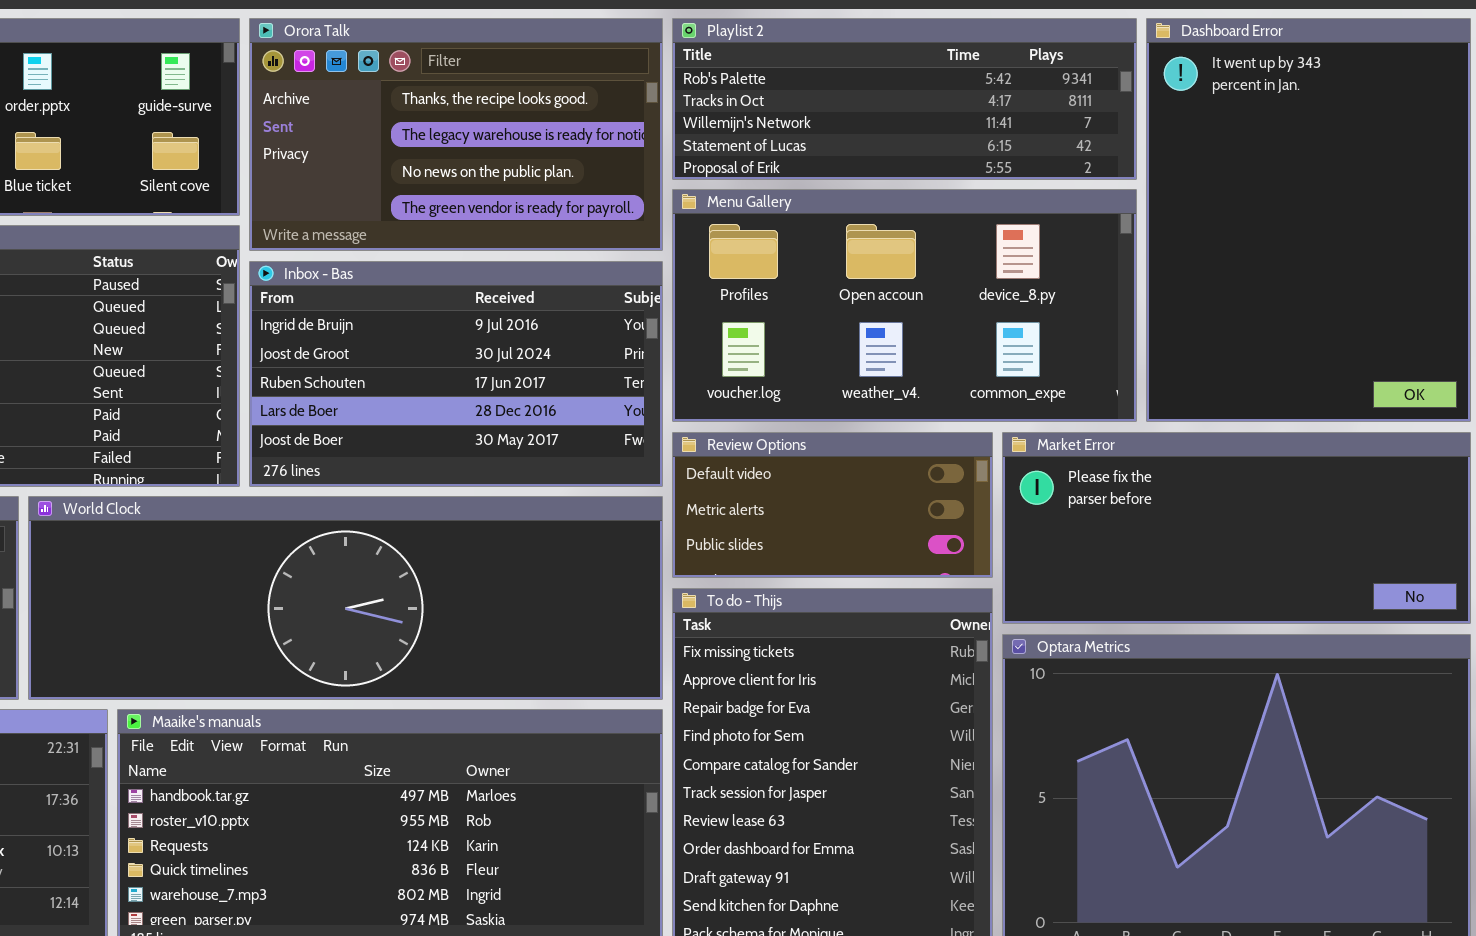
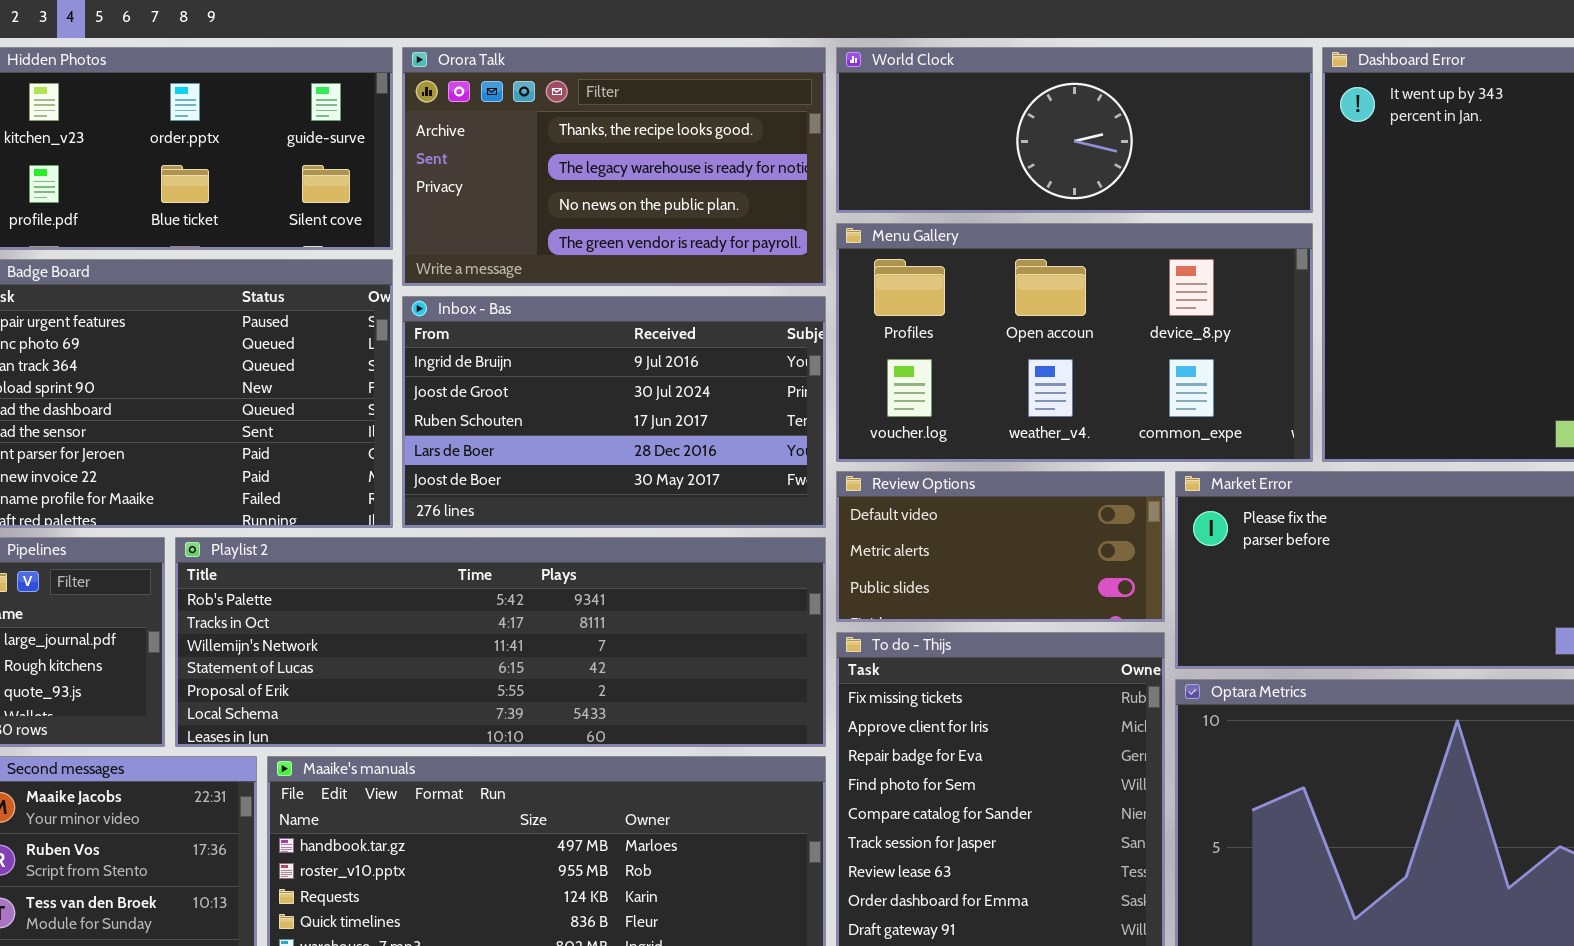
Playlist 2: [672,18,1137,180] -> [175,537,826,747], moved, resized
World Clock: [28,496,663,700] -> [836,47,1313,213], moved, resized

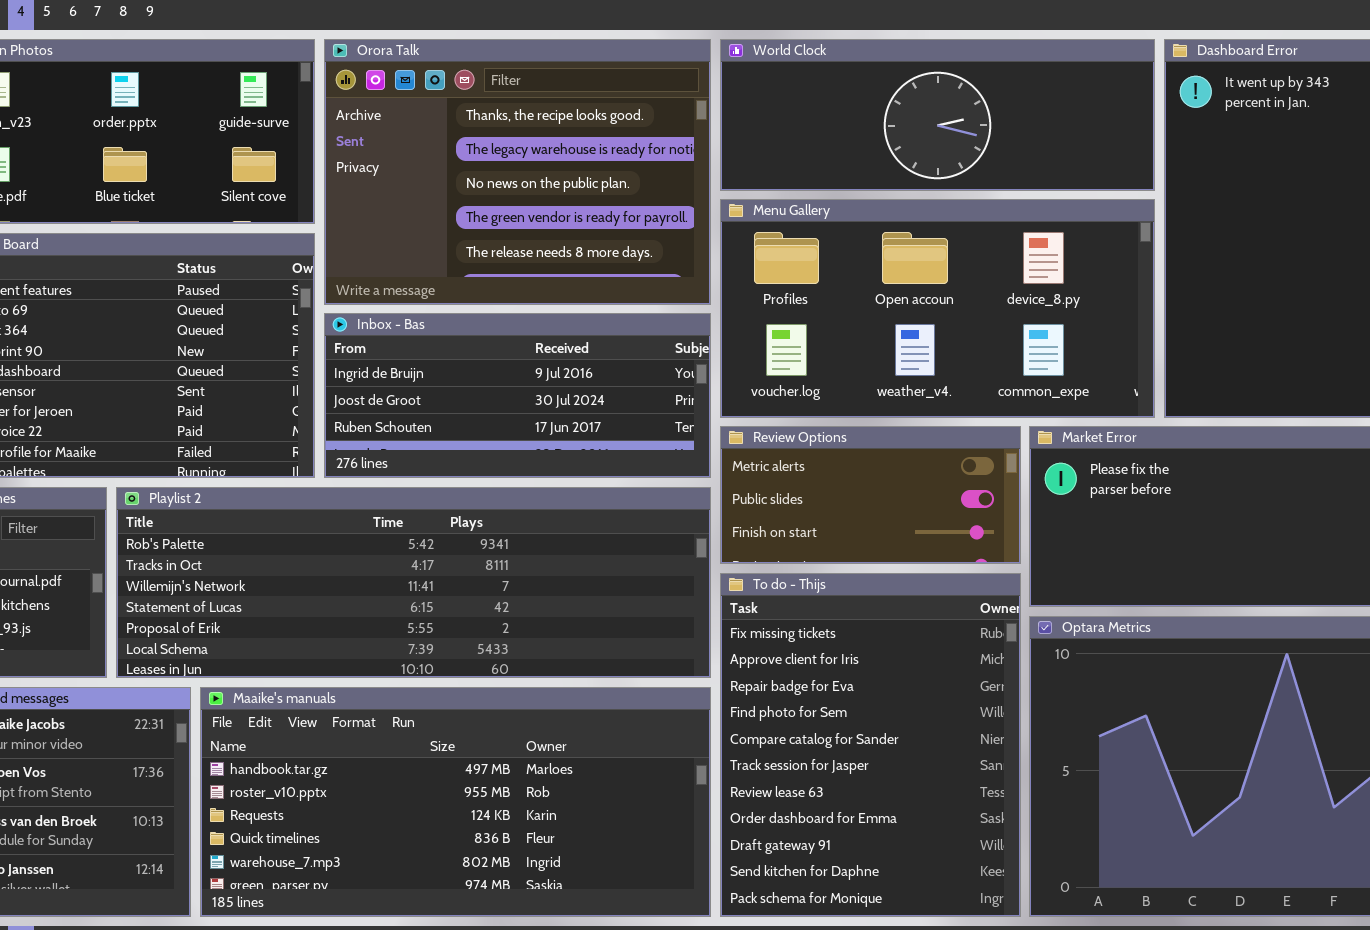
Orora Talk: [402,47,826,286] -> [324,39,711,305], resized
Inbox - Bas: [402,296,826,528] -> [324,313,711,478], resized
Review Options: [836,471,1165,622] -> [720,426,1021,564], scrolled down 1 row

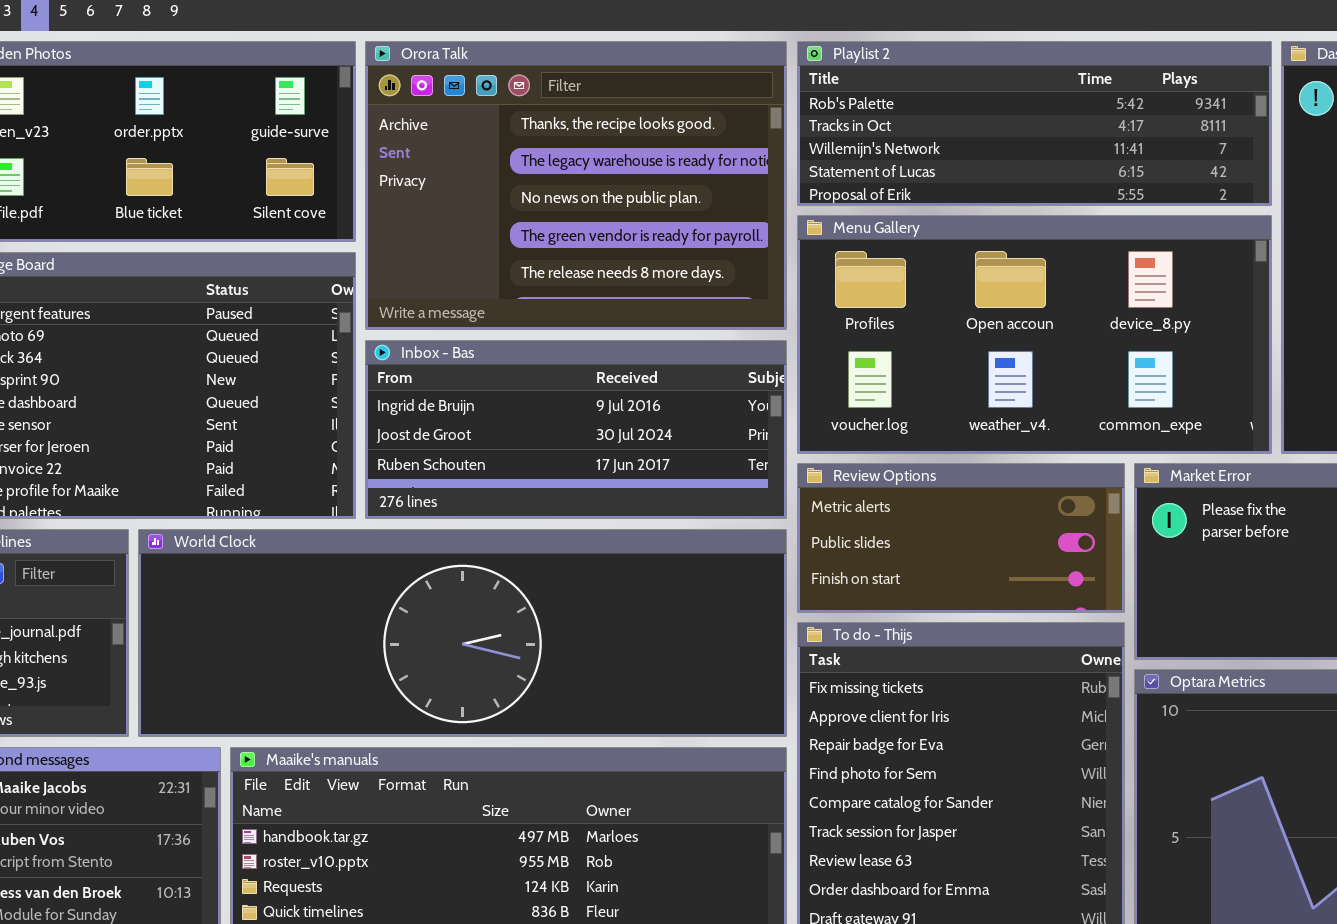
World Clock: [720,39,1155,191] -> [138,529,787,737], moved, resized
Playlist 2: [116,487,711,678] -> [797,41,1272,206], moved, resized

